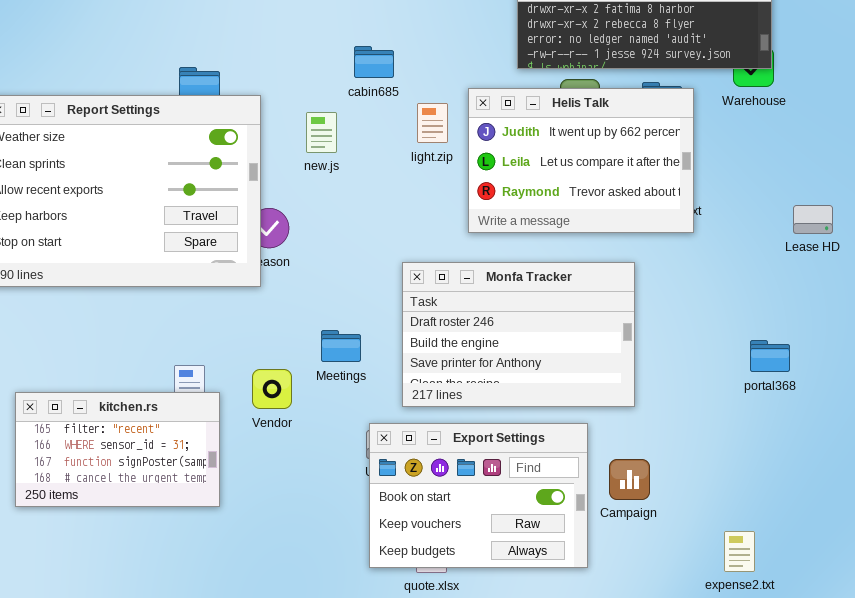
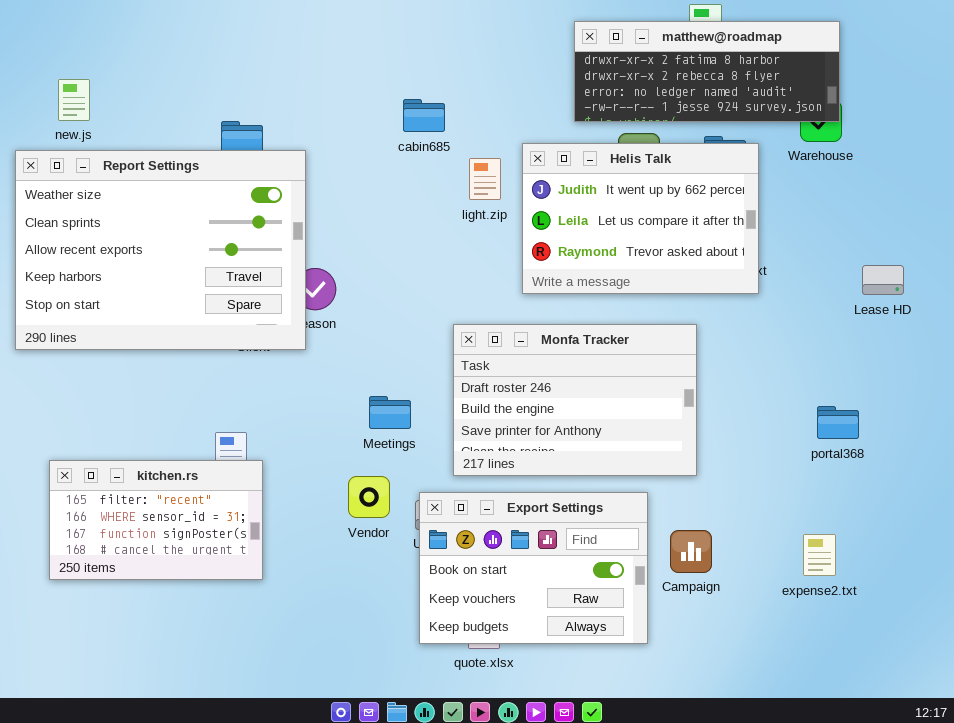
new.js: [306,112,337,153] -> [58,79,90,121], moved
Vendor: [252,369,292,409] -> [348,476,390,518], moved
expense2.txt: [724,531,755,572] -> [803,534,836,576], moved

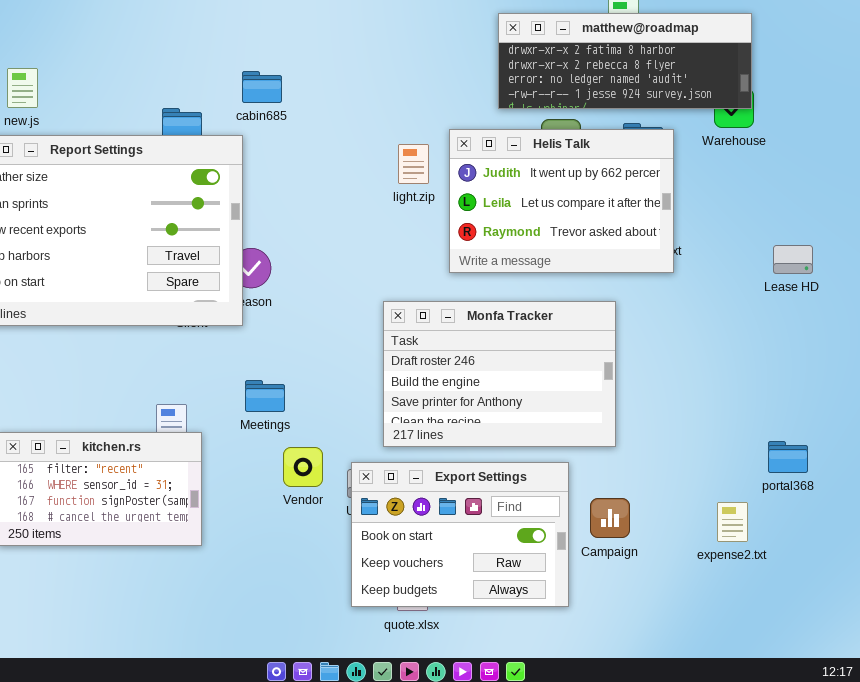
cabin685: [403,99,445,132] -> [242,71,282,103], moved
Meetings: [369,396,411,429] -> [245,380,285,412], moved
portal368: [817,406,859,439] -> [768,441,808,473], moved

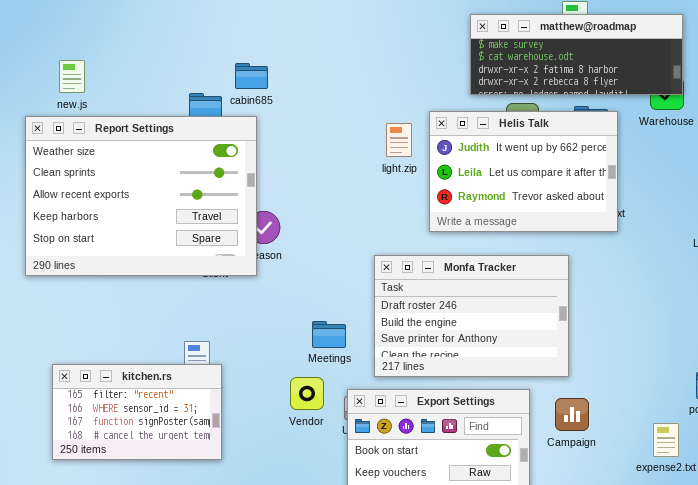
matthew@roadmap: [498,13,752,109] -> [470,14,683,95], scrolled up 2 rows
cabin685: [242,71,282,103] -> [235,63,268,89], moved
Meetings: [245,380,285,412] -> [312,321,346,348], moved
Campaign: [590,498,630,538] -> [555,398,589,431], moved

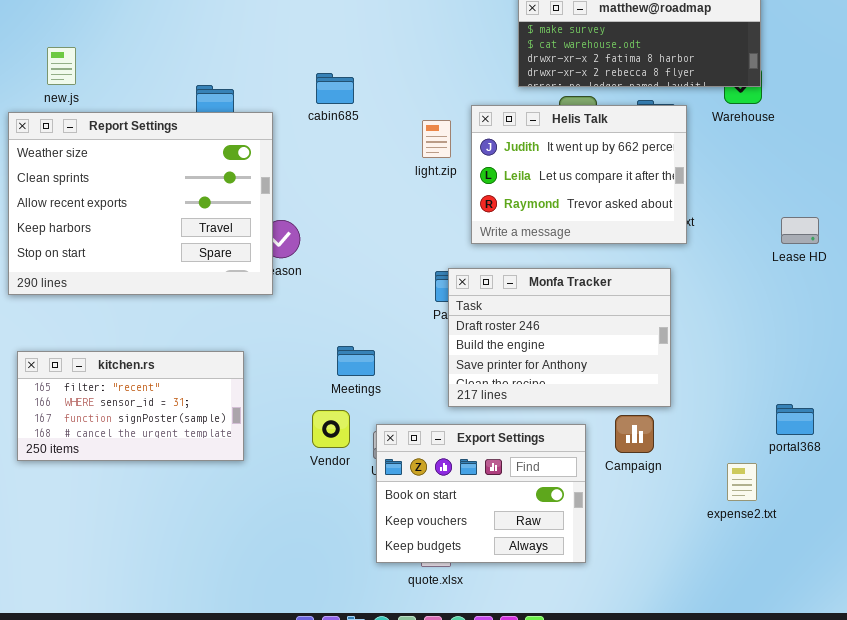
cabin685: [235,63,268,89] -> [316,73,354,104], moved
Monfa Tracker: [374,255,569,377] -> [448,268,671,407], moved
kitchen.rs: [52,364,222,460] -> [17,351,244,461], moved, resized
Campaign: [555,398,589,431] -> [615,415,654,453], moved

